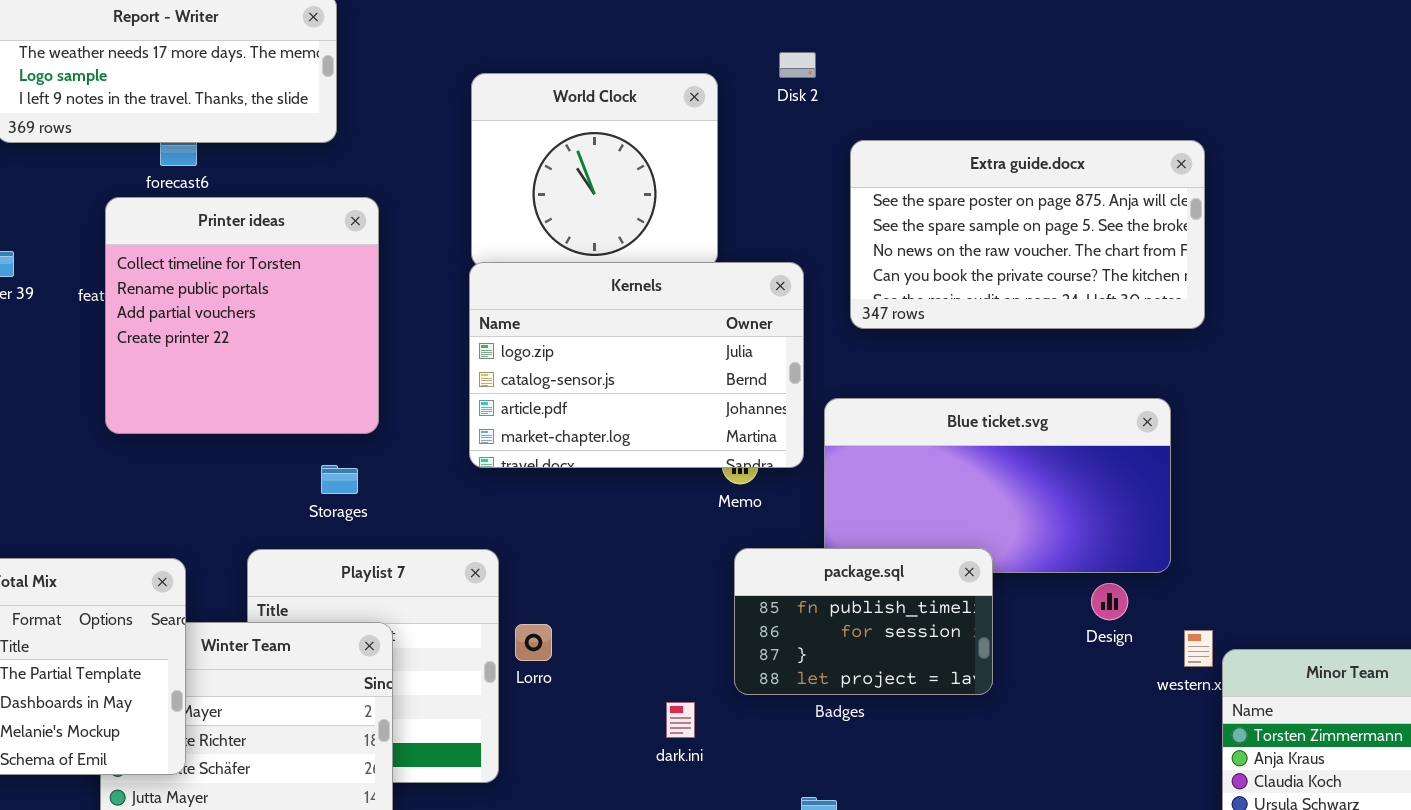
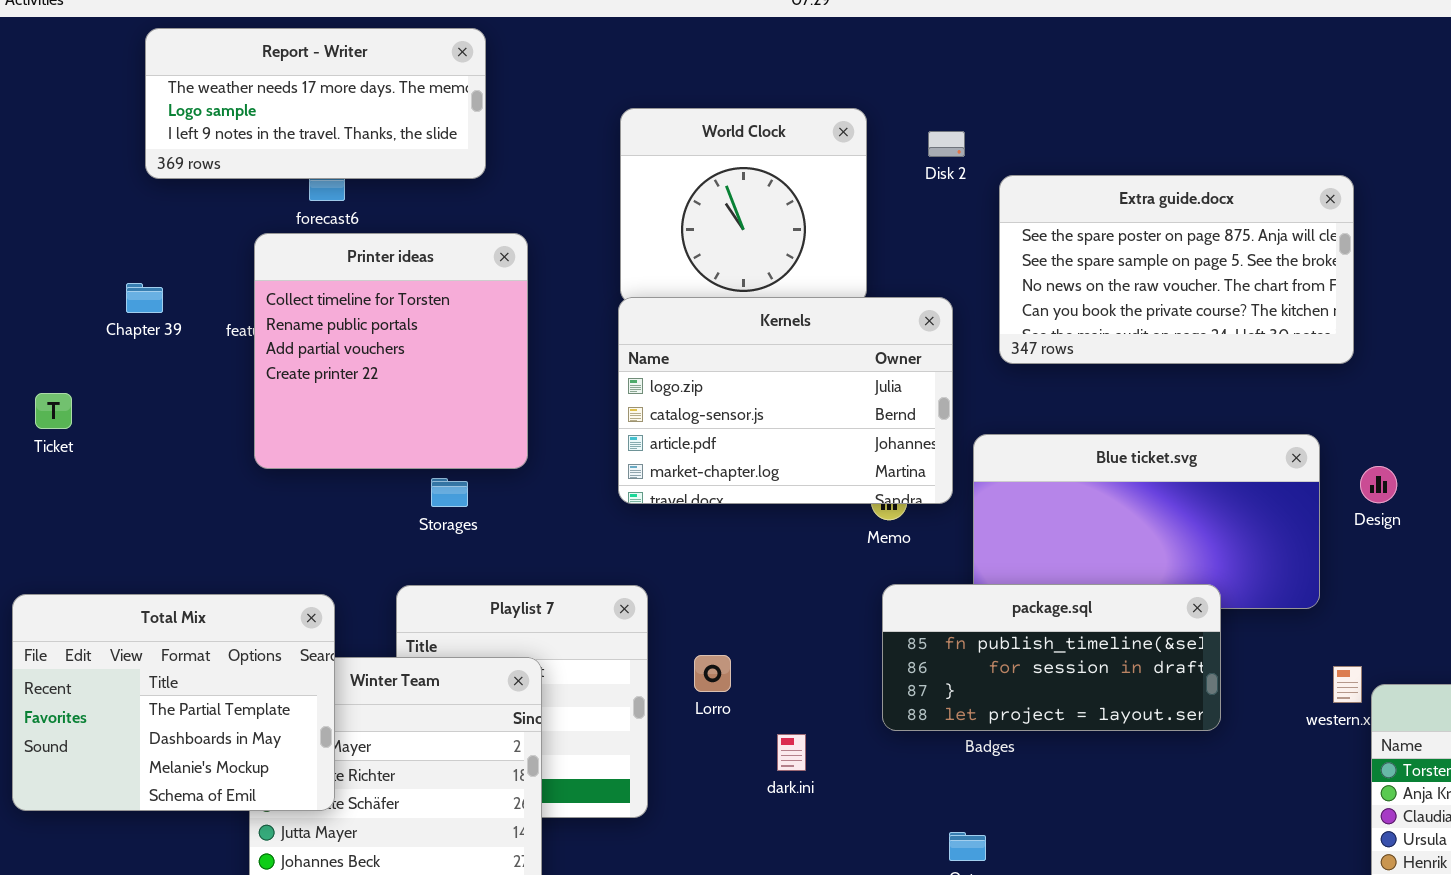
Disk 2: [779,52,816,78] -> [928,131,965,157], moved
Storages: [321,465,358,494] -> [431,478,468,507], moved
package.sql: [734,548,993,695] -> [882,584,1221,731], resized
Design: [1091,583,1128,620] -> [1360,466,1397,503], moved
Lorro: [515,624,552,661] -> [694,655,731,692], moved
dark.ini: [666,702,695,738] -> [777,734,806,771], moved

